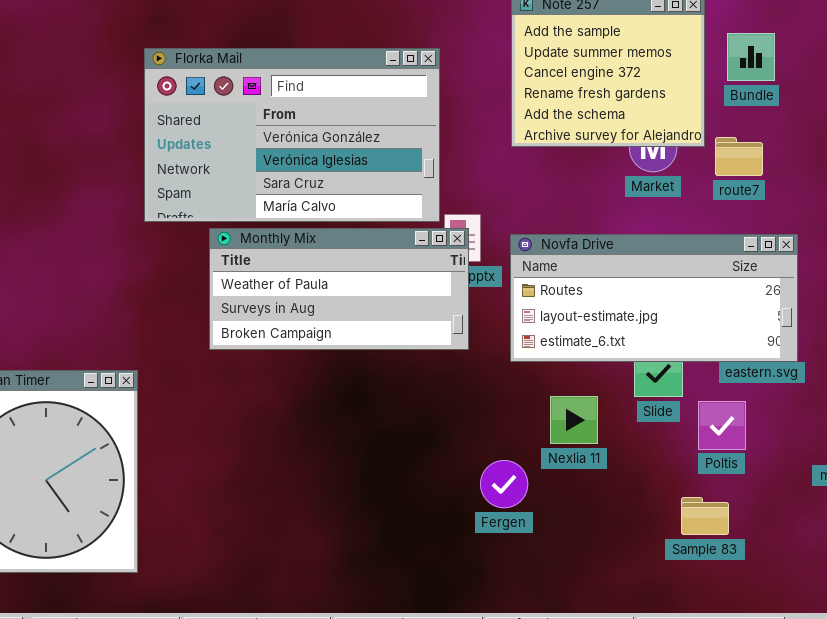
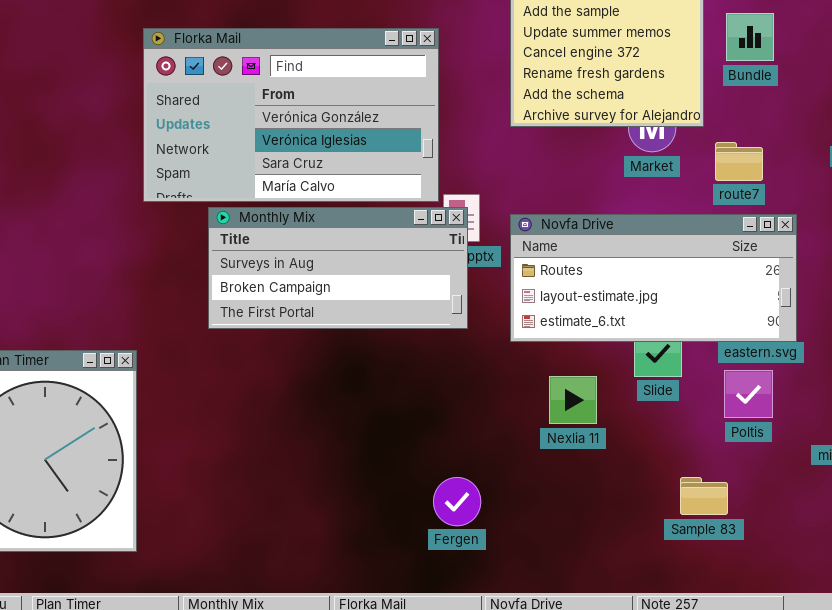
route7: [715,137,763,176] -> [715,142,763,181], moved
Monthly Mix: [209,228,469,350] -> [208,207,468,329], scrolled down 1 row
Poltis: [698,401,746,450] -> [724,370,773,418], moved
Fergen: [480,460,528,508] -> [433,477,481,526], moved

